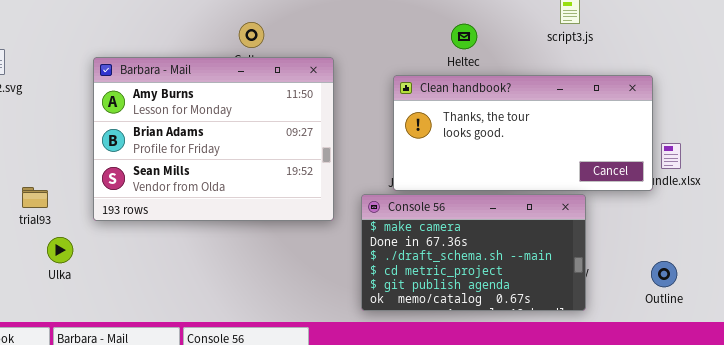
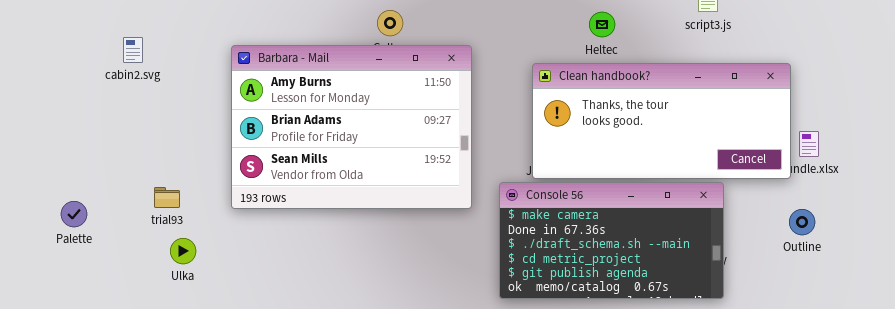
trial93: [22,187,48,208] -> [154,187,180,208], moved
Ulka: [47,237,73,263] -> [170,238,196,264], moved
Outline: [651,261,677,287] -> [789,209,815,235], moved

